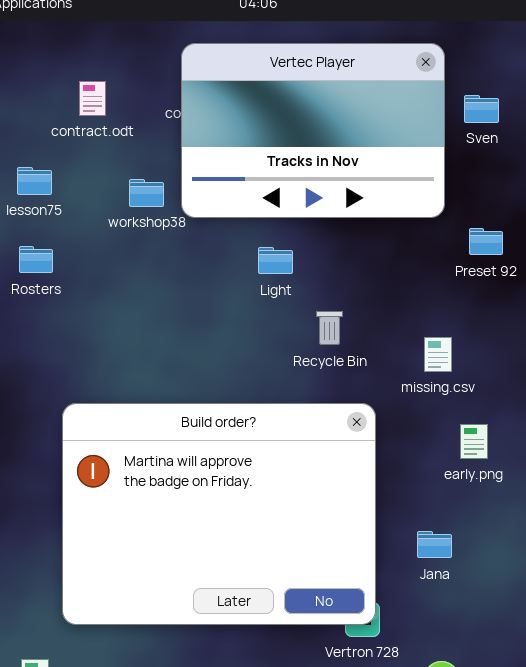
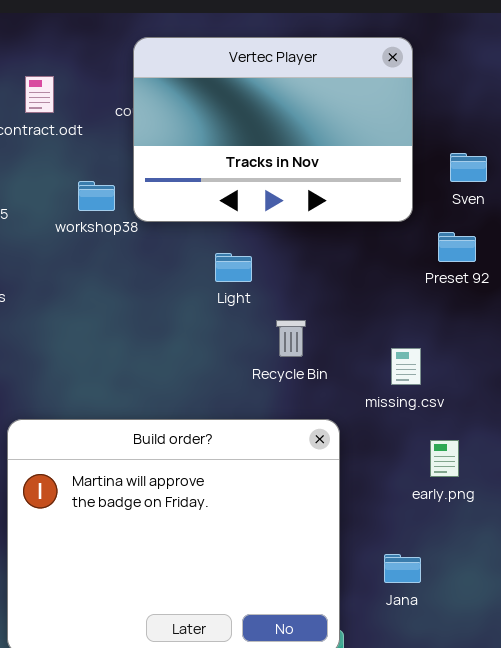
Sven: [464,95,499,123] -> [450,153,487,182], moved

